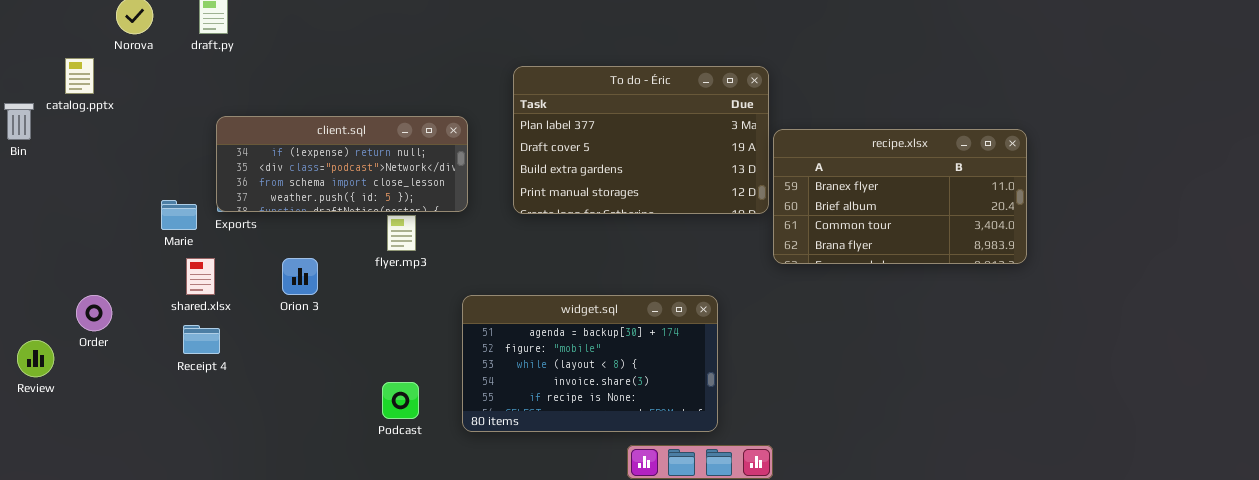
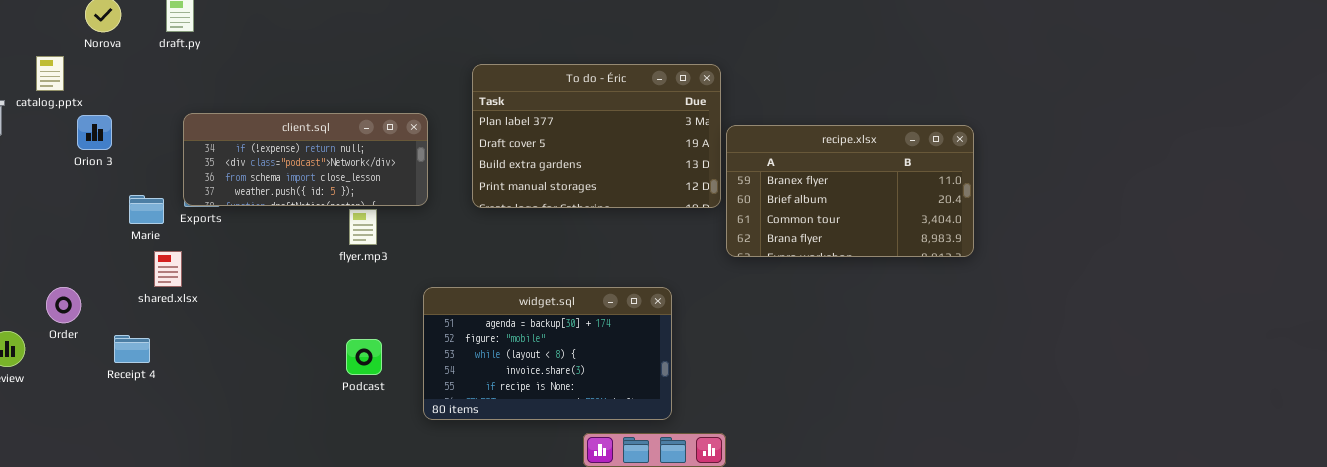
Orion 3: [282,258,318,295] -> [77,115,112,150], moved
Receipt 4: [183,325,220,354] -> [114,335,150,363], moved
Podcast: [382,382,419,419] -> [346,339,382,375], moved

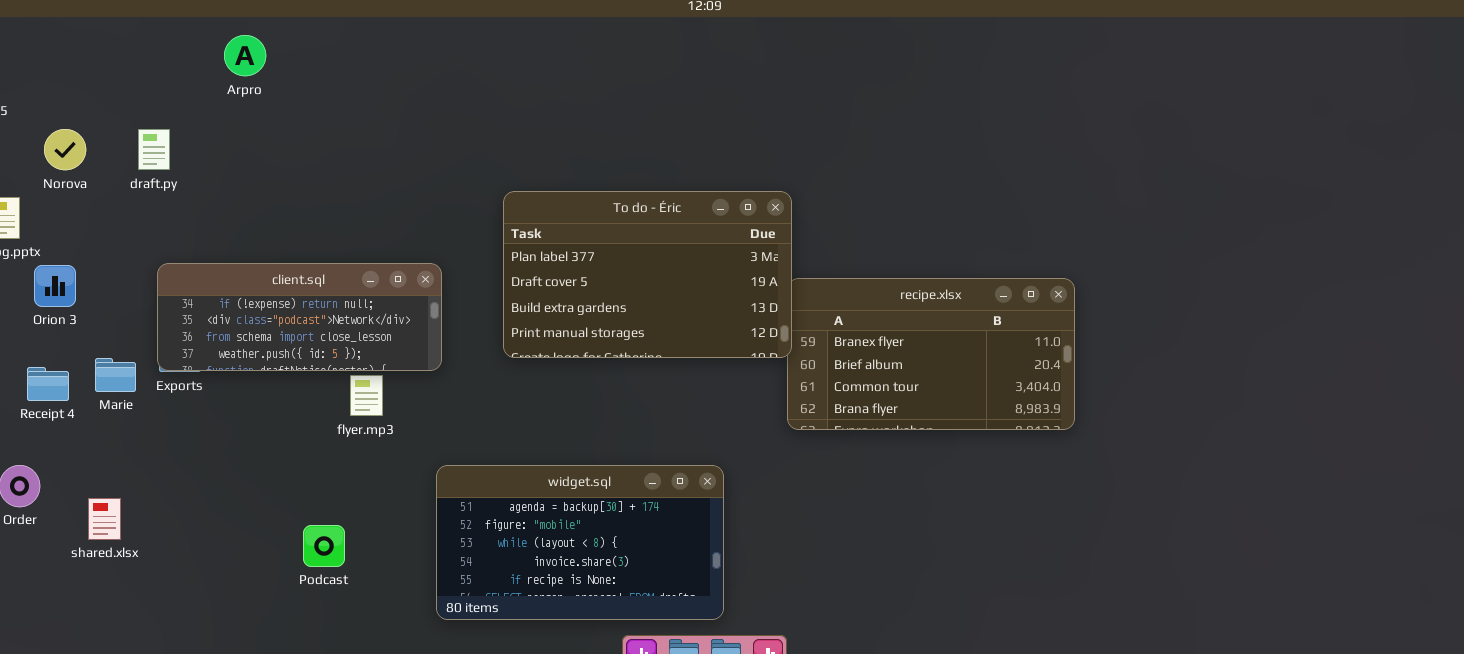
To do - Éric: [472,64,721,208] -> [503,191,792,358], moved
shared.xlsx: [154,251,182,287] -> [88,498,121,540], moved
Receipt 4: [114,335,150,363] -> [27,367,69,401], moved
Podcast: [346,339,382,375] -> [303,525,345,567], moved

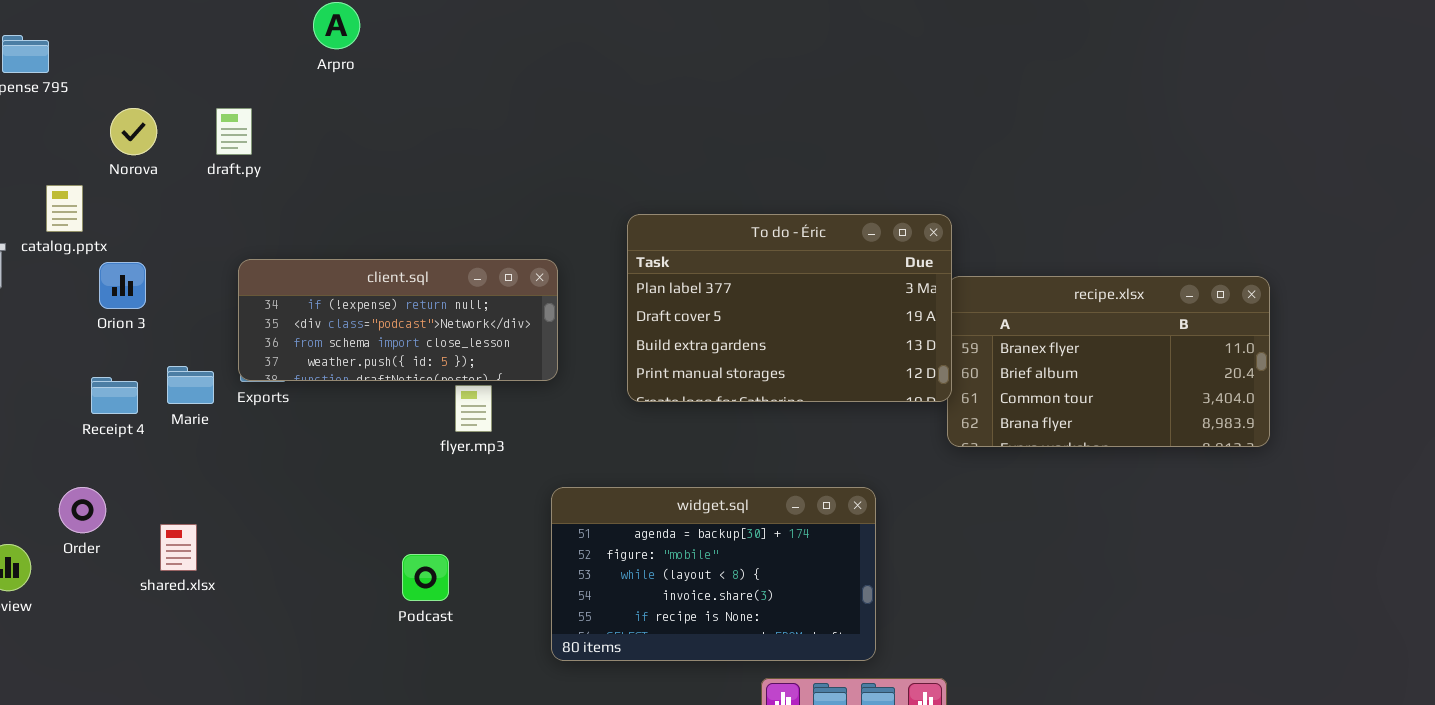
To do - Éric: [503,191,792,358] -> [627,214,952,402], moved

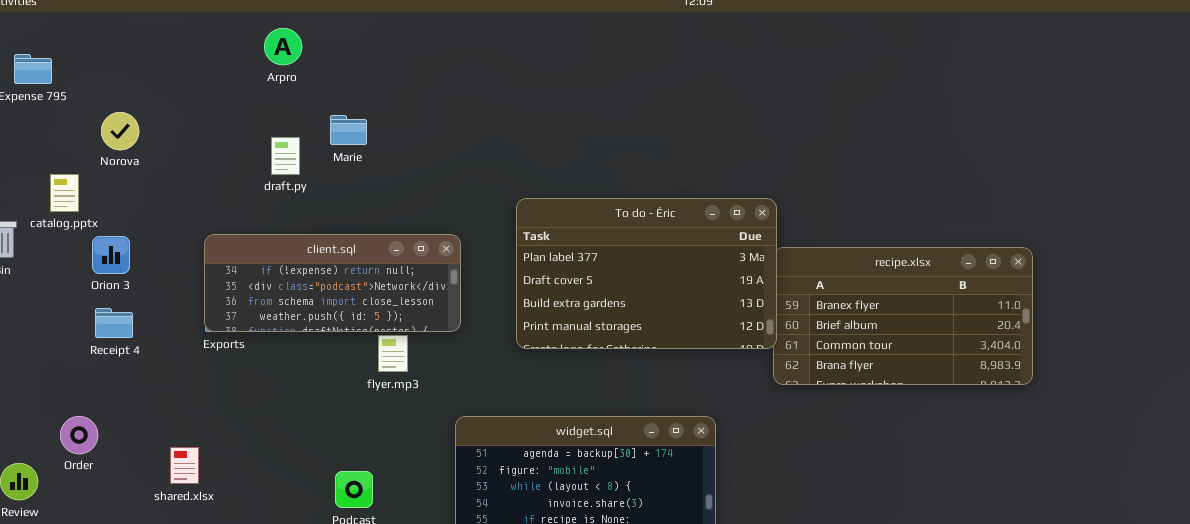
draft.py: [216,108,252,155] -> [271,137,300,175], moved
Marie: [167,366,214,404] -> [330,115,367,145], moved
Receipt 4: [91,377,138,414] -> [95,308,133,338], moved
shared.xlsx: [160,524,197,571] -> [170,447,199,484], moved

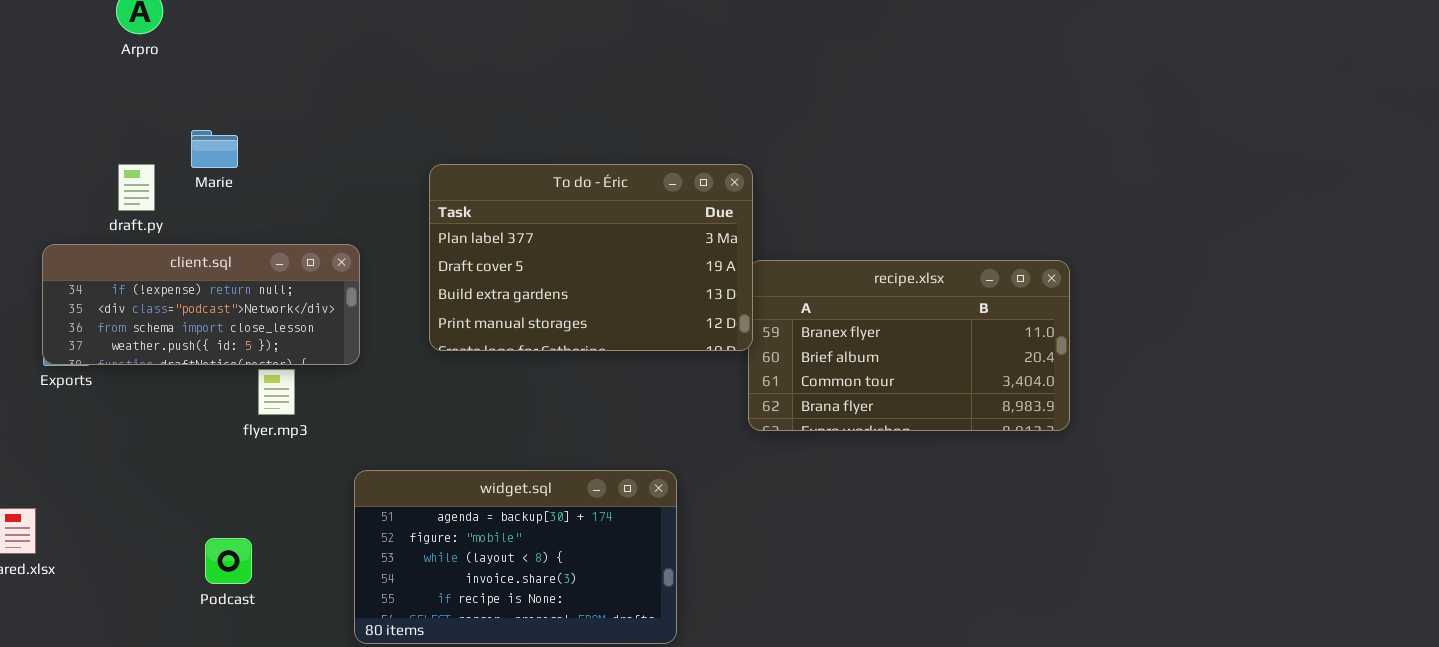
Marie: [330,115,367,145] -> [191,130,238,168], moved
draft.py: [271,137,300,175] -> [118,164,155,211], moved
To do - Éric: [516,198,777,349] -> [429,164,753,351], moved

